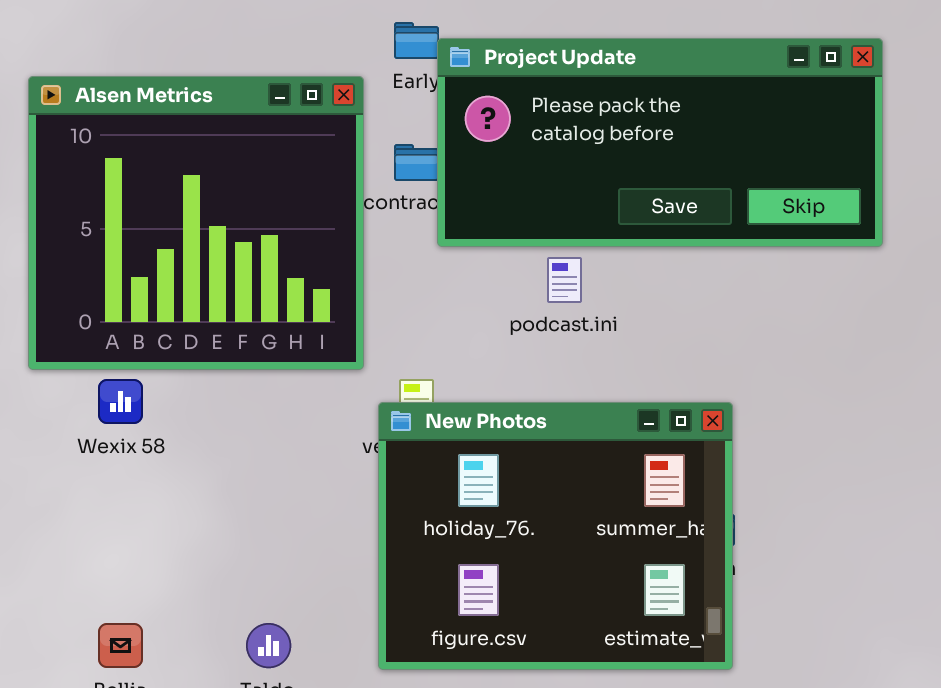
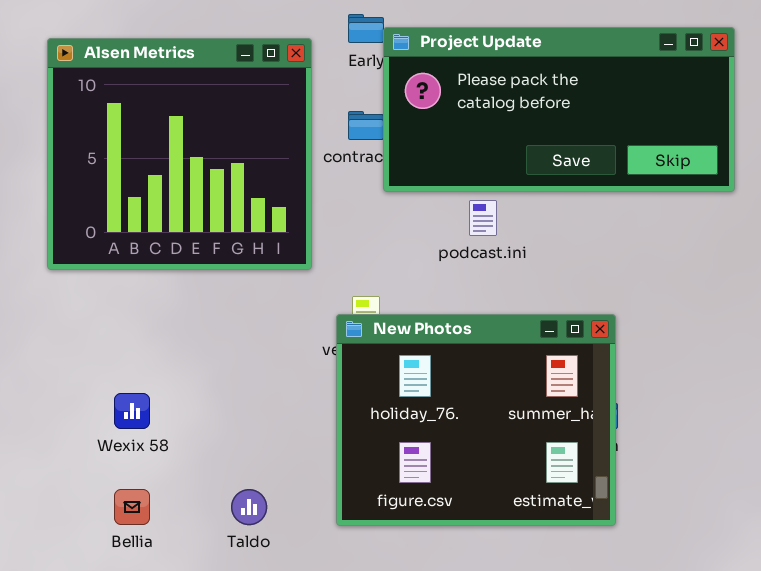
Alsen Metrics: [28,76,364,370] -> [47,38,312,270], moved
Wexix 58: [98,379,143,424] -> [114,393,150,429], moved

